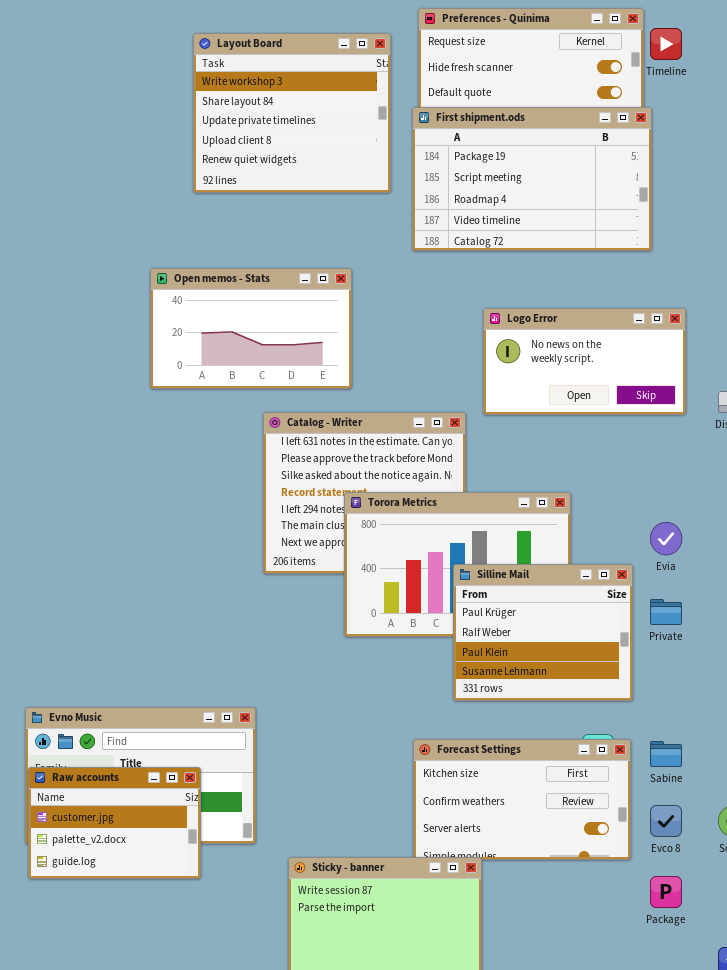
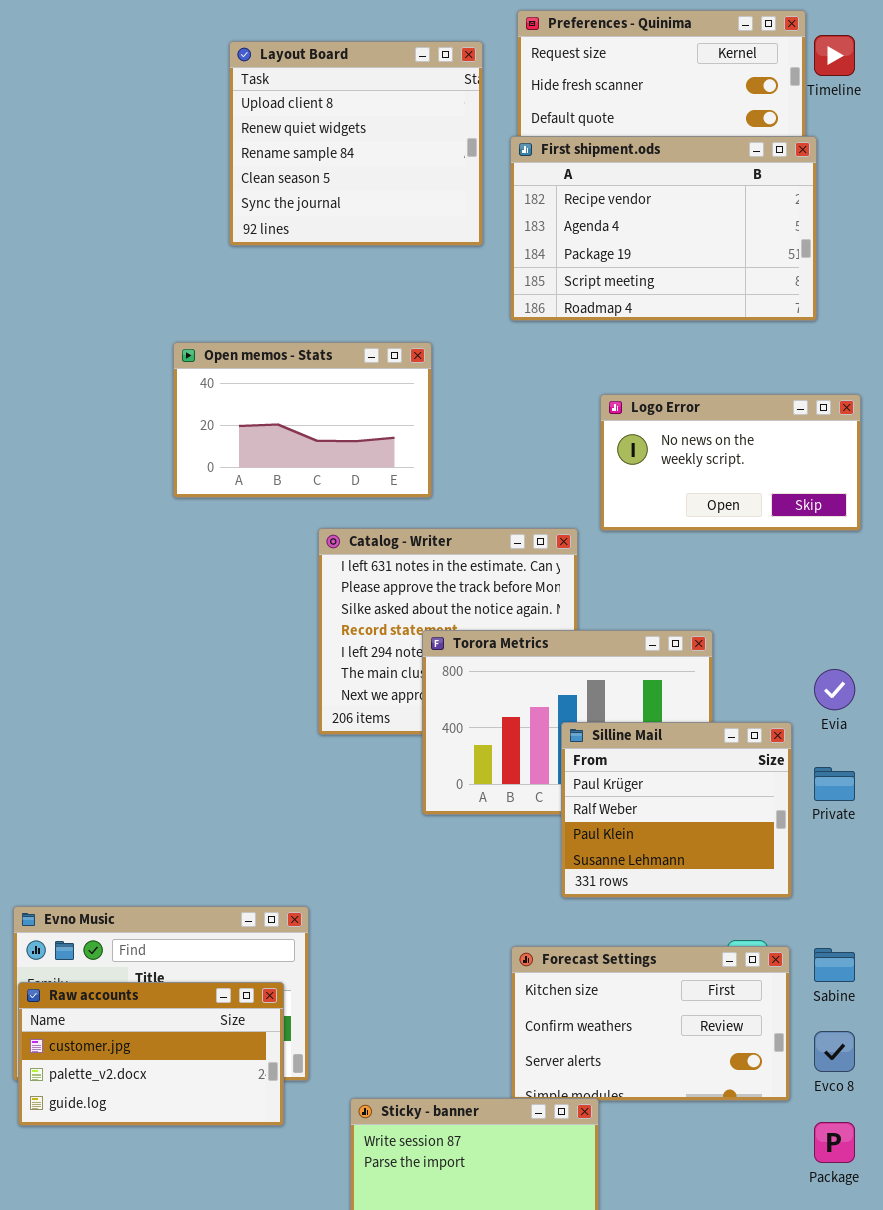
Layout Board: [193,33,391,193] -> [229,41,483,246], scrolled down 3 rows
First shipment.ods: [412,107,652,251] -> [510,136,817,321], scrolled up 2 rows
Raw accounts: [28,767,201,879] -> [18,982,284,1126], resized

